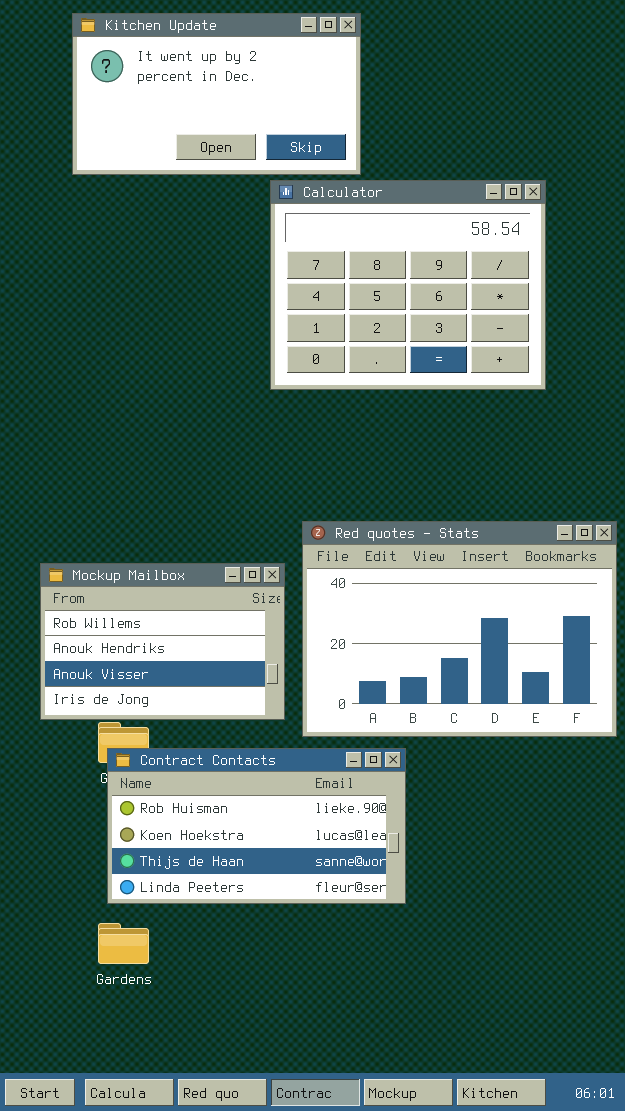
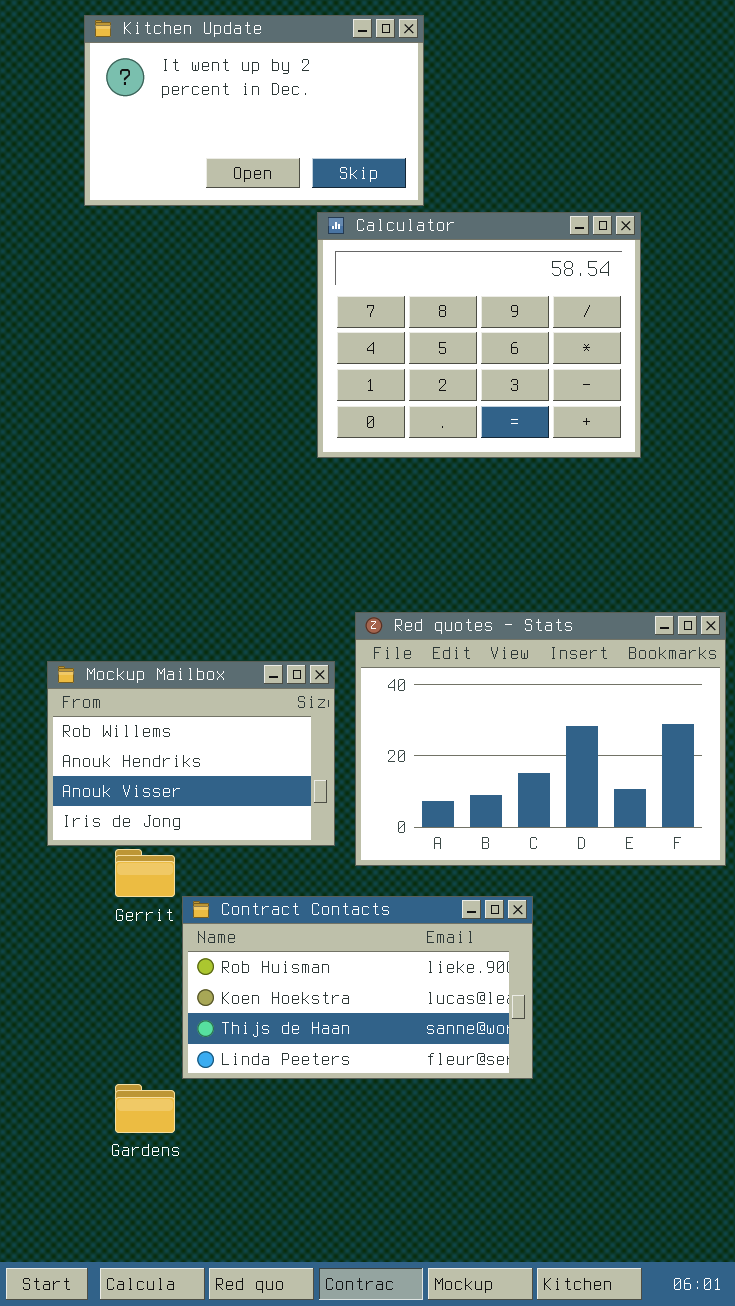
Contract Contacts: [107,748,406,904] -> [182,896,533,1079], moved

